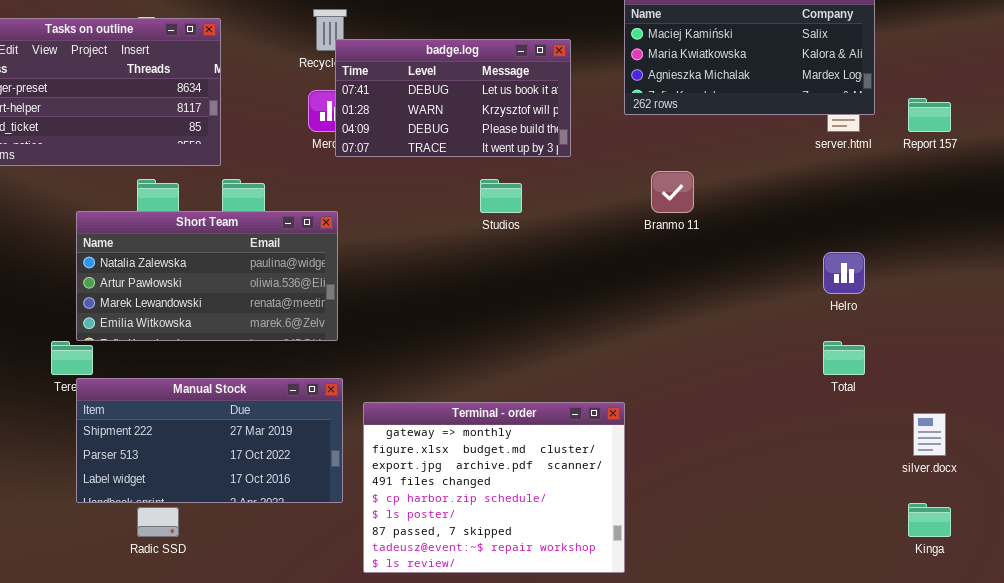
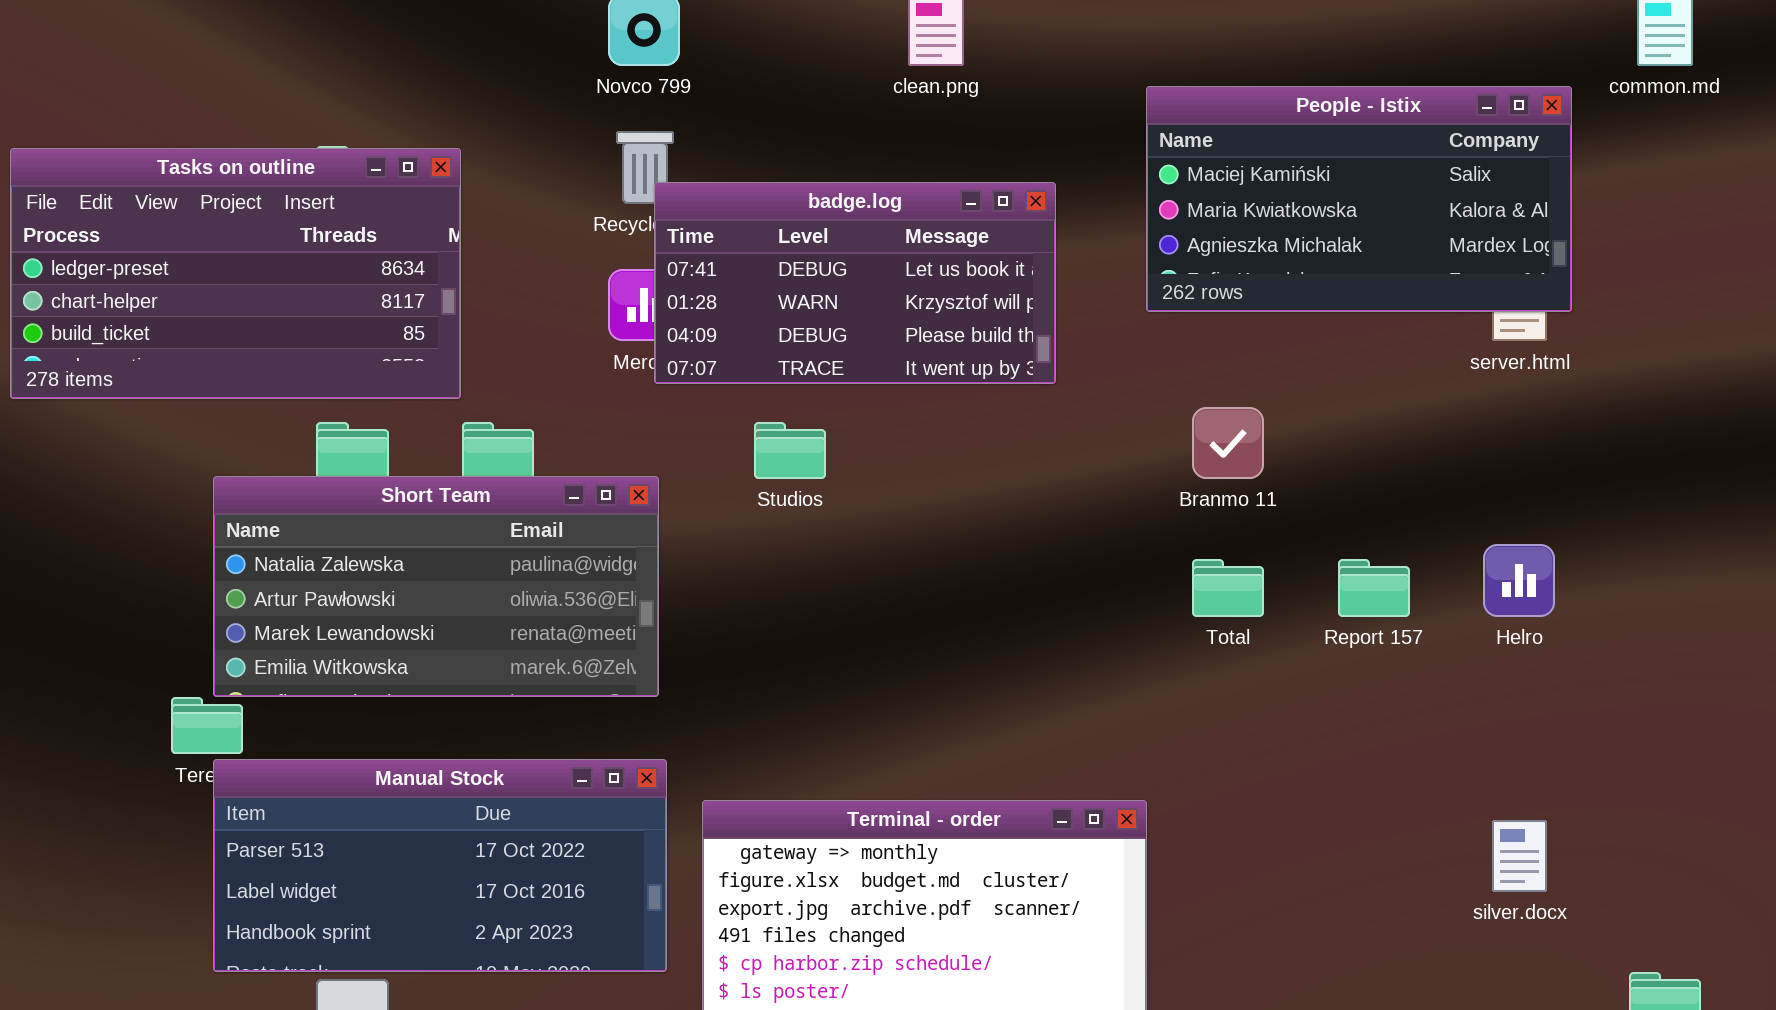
Report 157: [908,98,951,132] -> [1338,559,1410,617], moved
Studios: [480,179,522,213] -> [754,422,826,479], moved
Total: [823,341,865,375] -> [1192,559,1264,617], moved
Manual Stock: [76,378,343,503] -> [213,759,667,972], scrolled down 1 row
silver.docx: [913,413,946,456] -> [1492,820,1547,892], moved

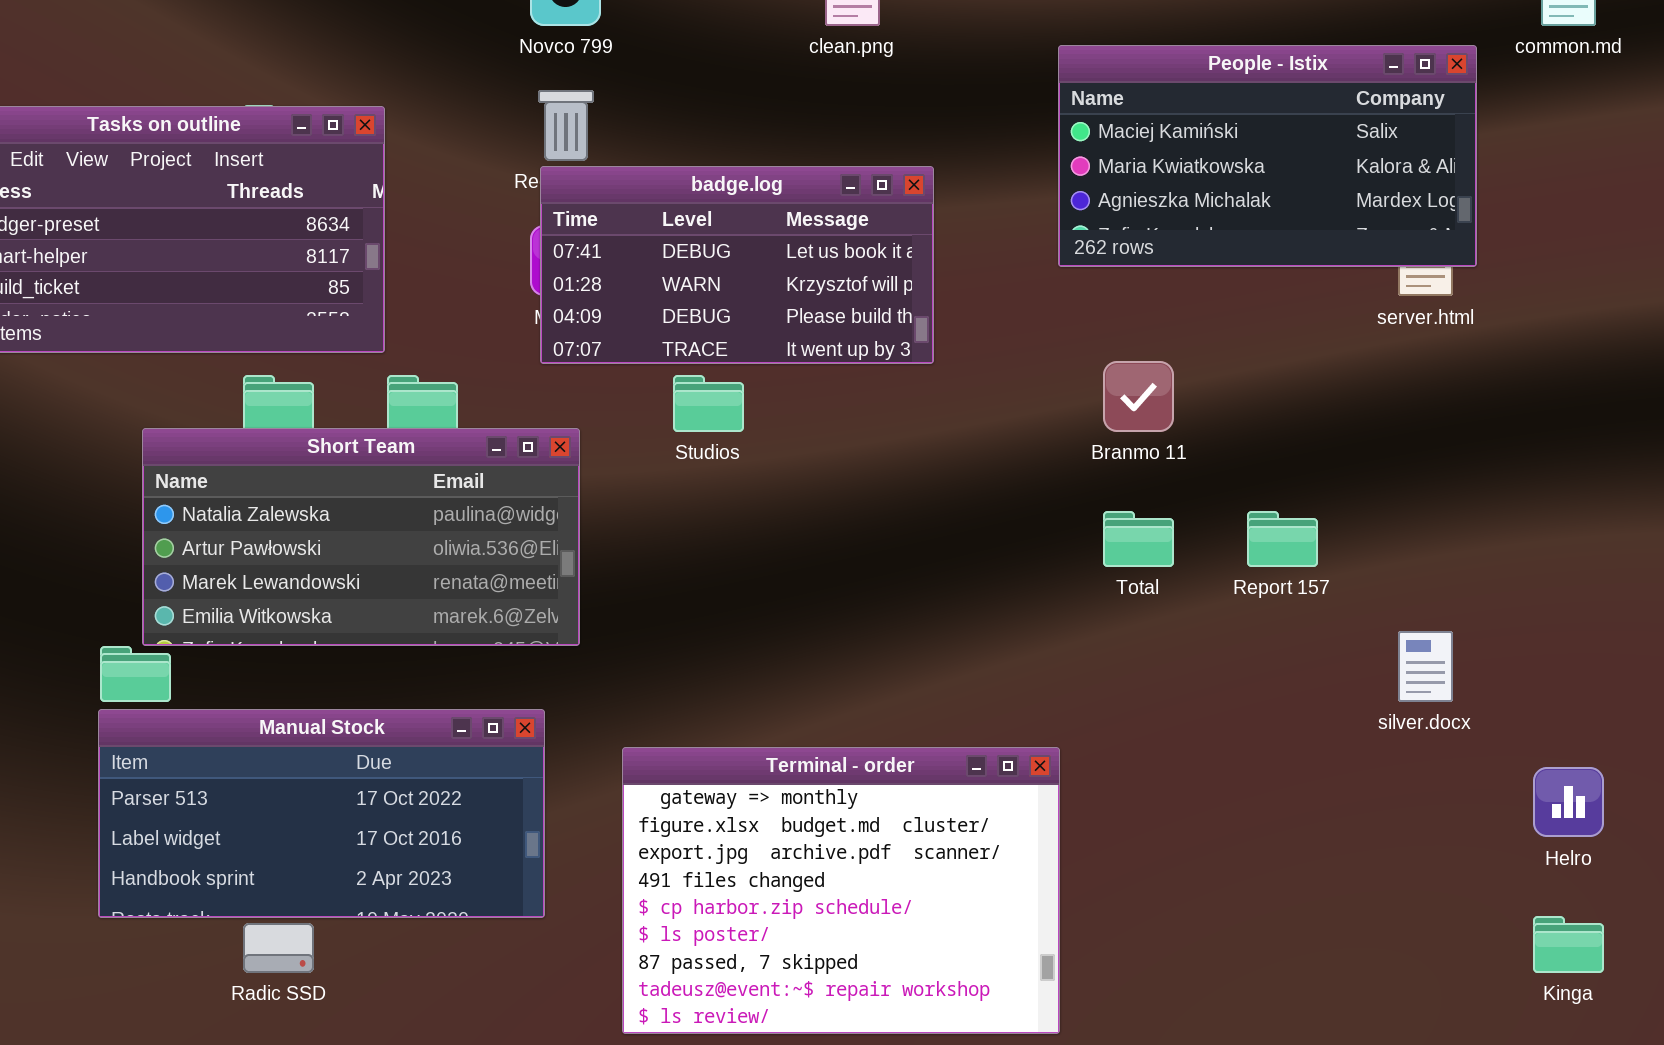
badge.log: [654,182,1056,384] -> [540,166,934,364], moved
Helro: [1483,544,1555,617] -> [1533,767,1604,837], moved
Manual Stock: [213,759,667,972] -> [98,709,545,918], moved
silver.docx: [1492,820,1547,892] -> [1398,631,1453,702], moved

